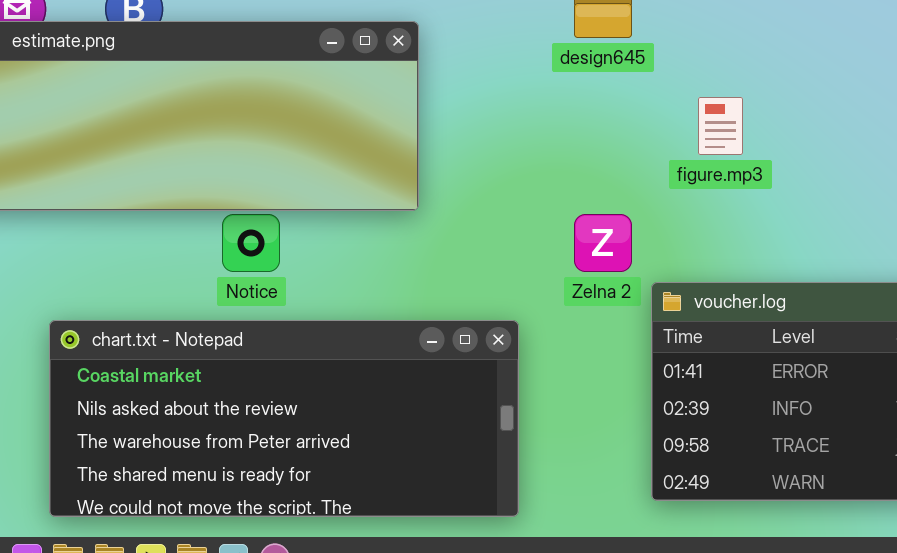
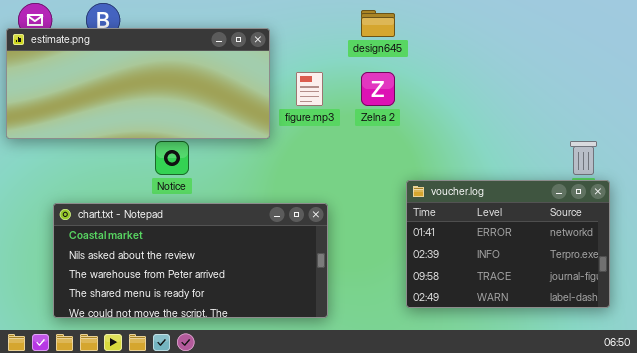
figure.mp3: [698,97,743,155] -> [296,72,323,106], moved
Zelna 2: [574,214,632,272] -> [361,72,395,106], moved

